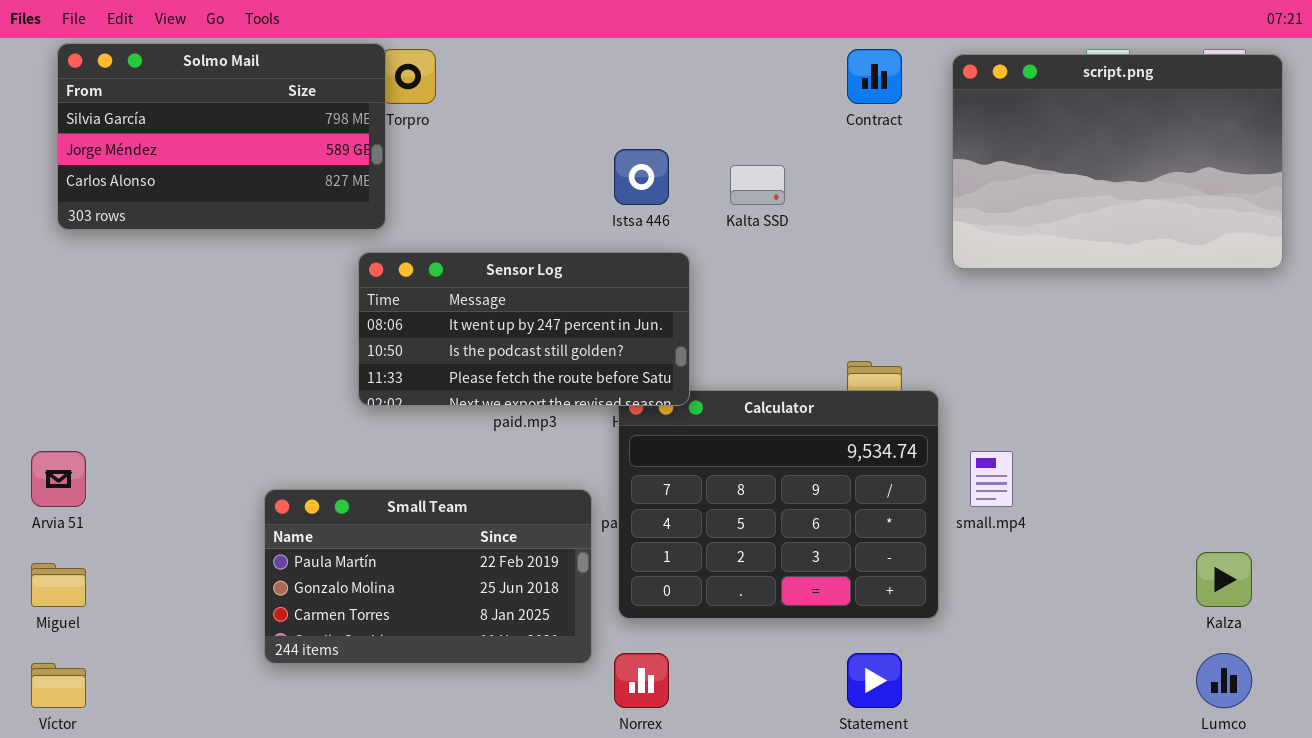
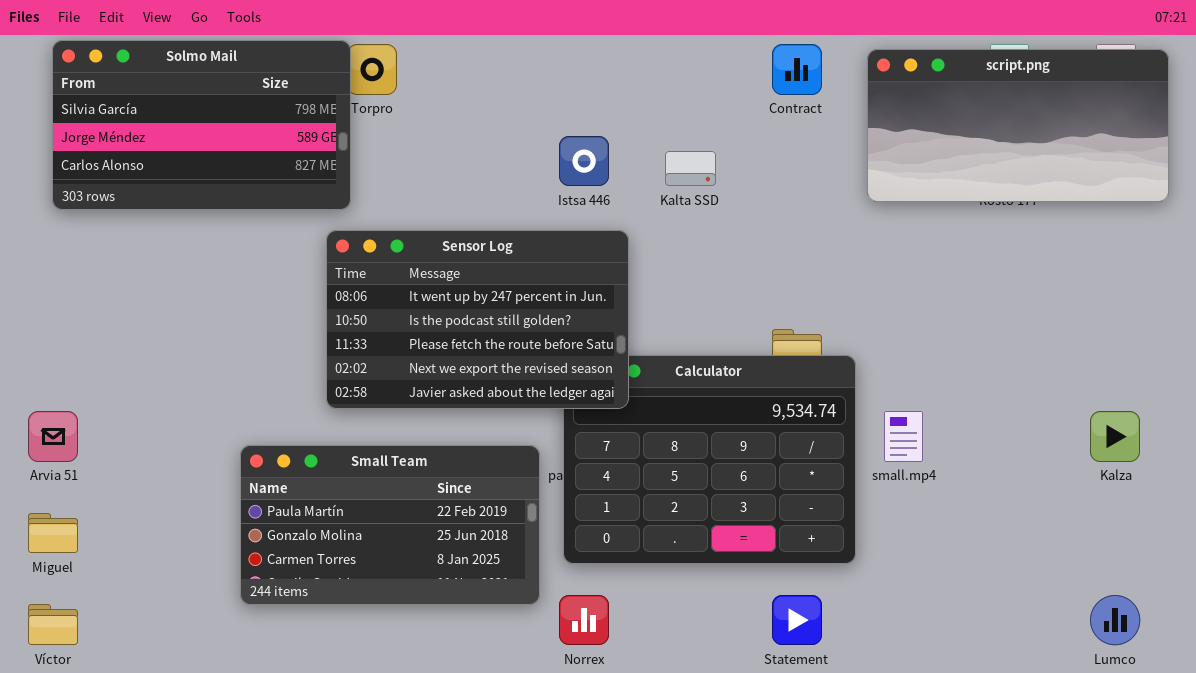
script.png: [952,54,1283,269] -> [867,49,1169,202], resized
Sensor Log: [358,252,690,406] -> [326,230,629,409], resized
Kalza: [1196,552,1252,607] -> [1090,411,1140,462], moved

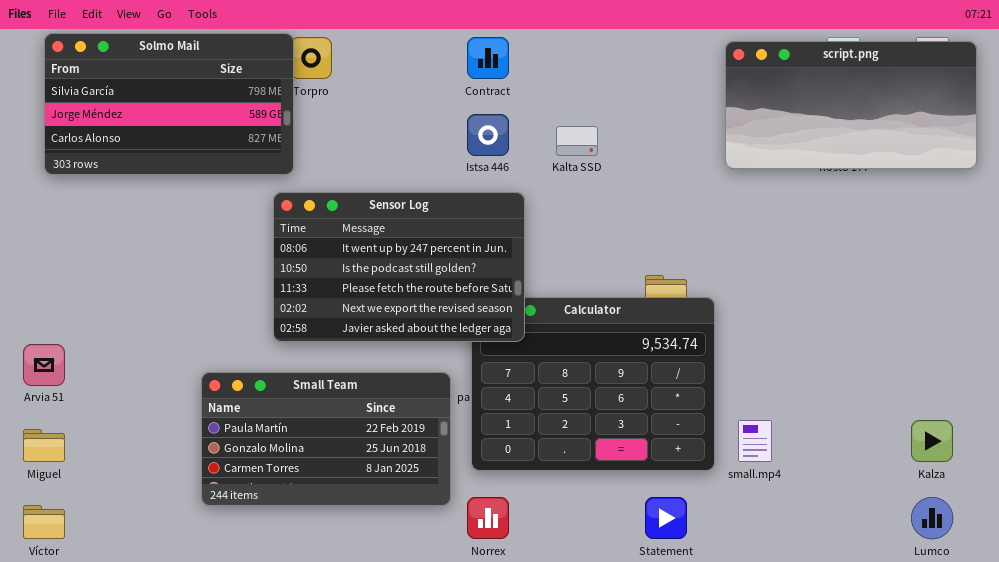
Contract: [772,44,822,95] -> [467,37,509,79], moved
small.mp4: [884,411,923,462] -> [738,420,772,462], moved
Kalza: [1090,411,1140,462] -> [911,420,953,462], moved

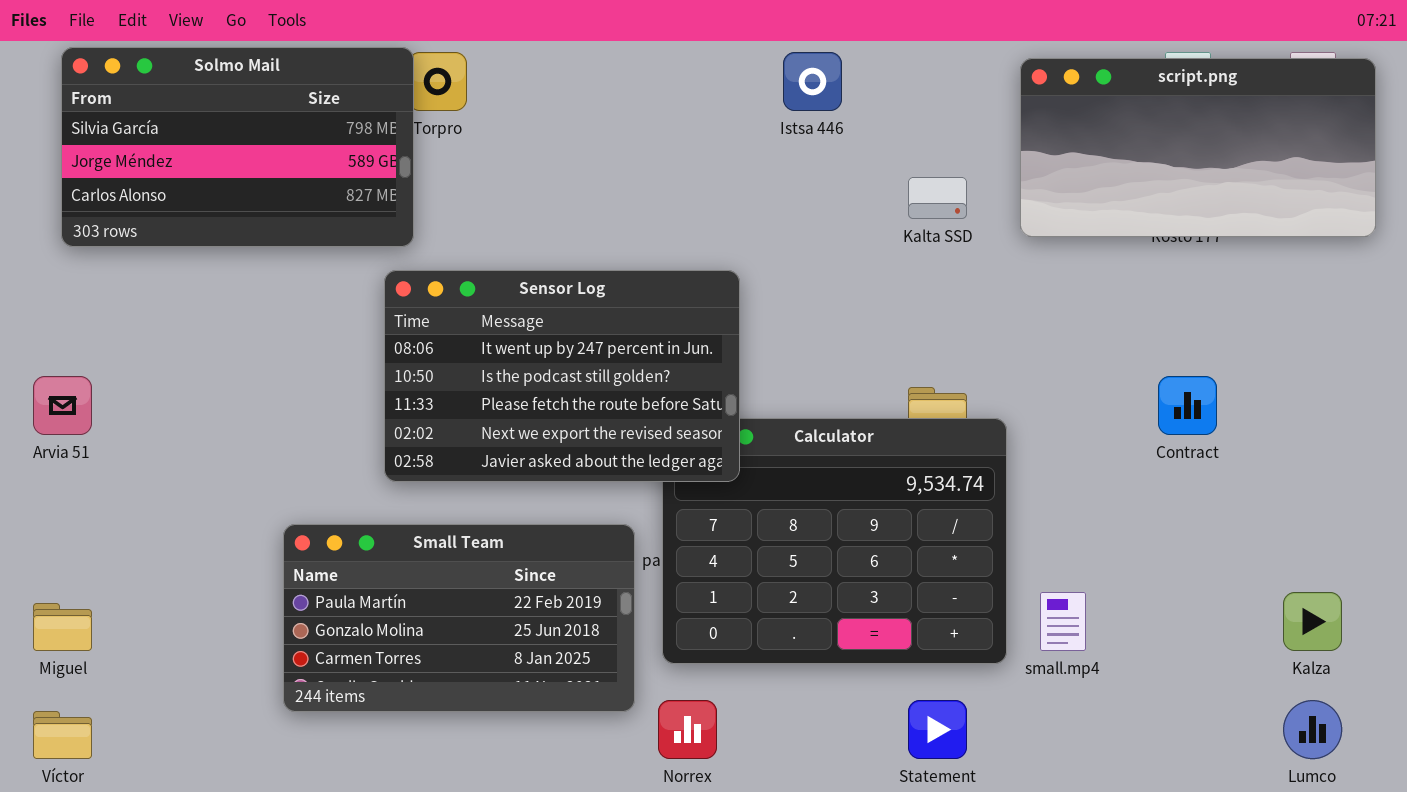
Contract: [467,37,509,79] -> [1158,376,1217,435], moved
Istsa 446: [467,114,509,156] -> [783,52,842,111], moved
Kalta SSD: [556,126,598,156] -> [908,177,967,219], moved
Arvia 51: [23,344,65,386] -> [33,376,92,435], moved

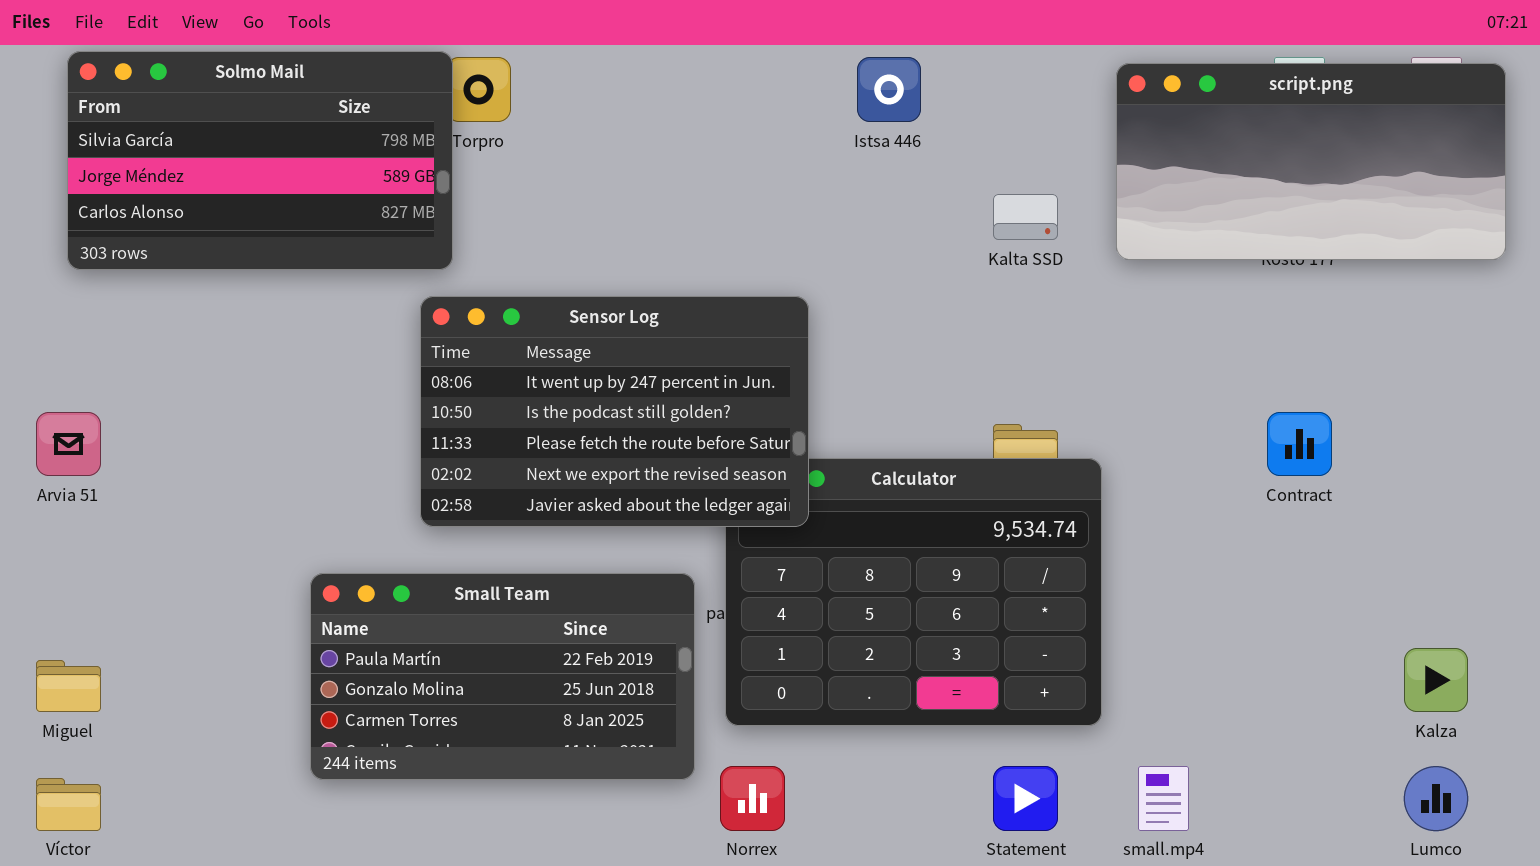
small.mp4: [1040,592,1086,651] -> [1138,766,1189,831], moved

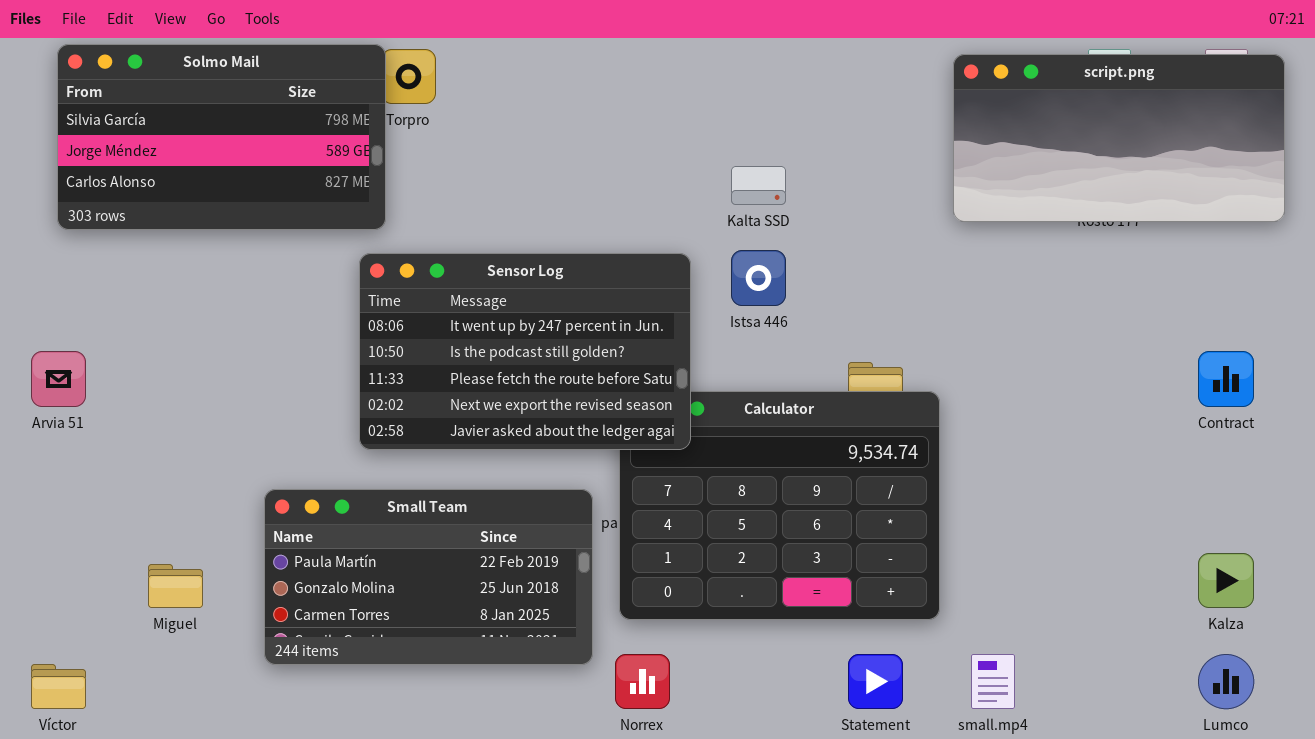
Istsa 446: [857,57,921,122] -> [731,250,786,306], moved
Kalta SSD: [993,194,1058,240] -> [731,166,786,205], moved
Contract: [1267,412,1332,476] -> [1198,351,1254,407], moved
Miguel: [36,660,101,712] -> [148,564,203,608], moved

